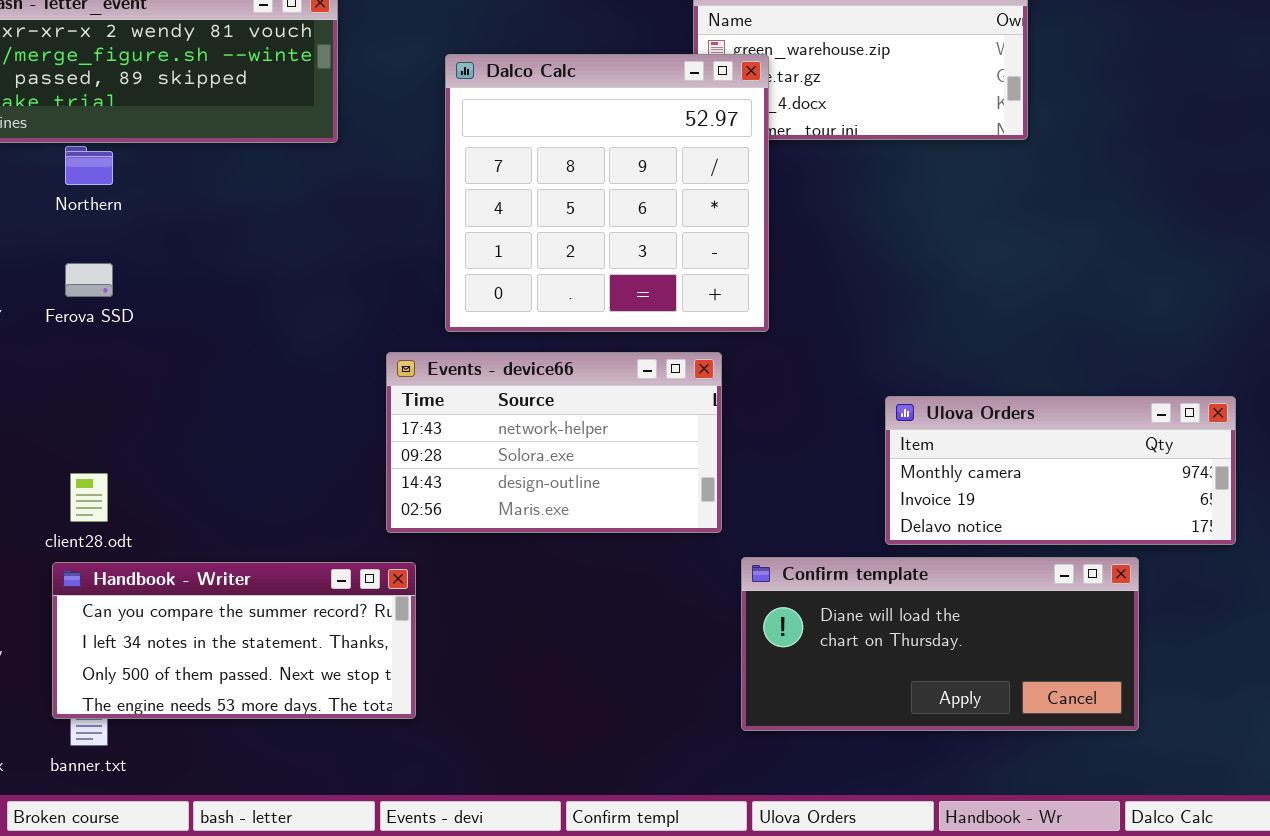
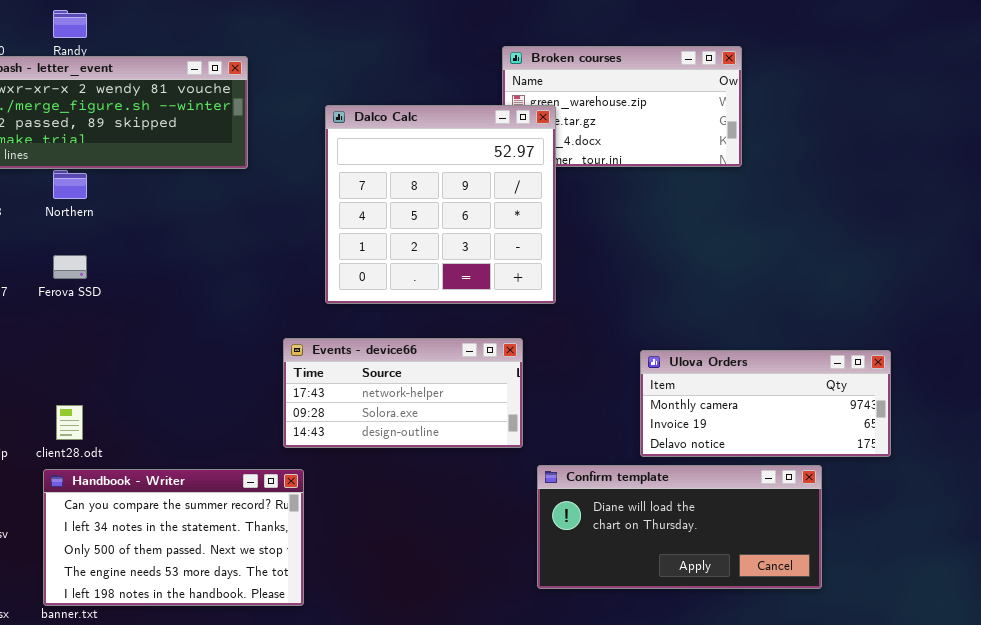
Events - device66: [386,352,722,533] -> [283,338,523,448], resized
Handbook - Writer: [52,562,416,719] -> [43,469,304,606], resized

